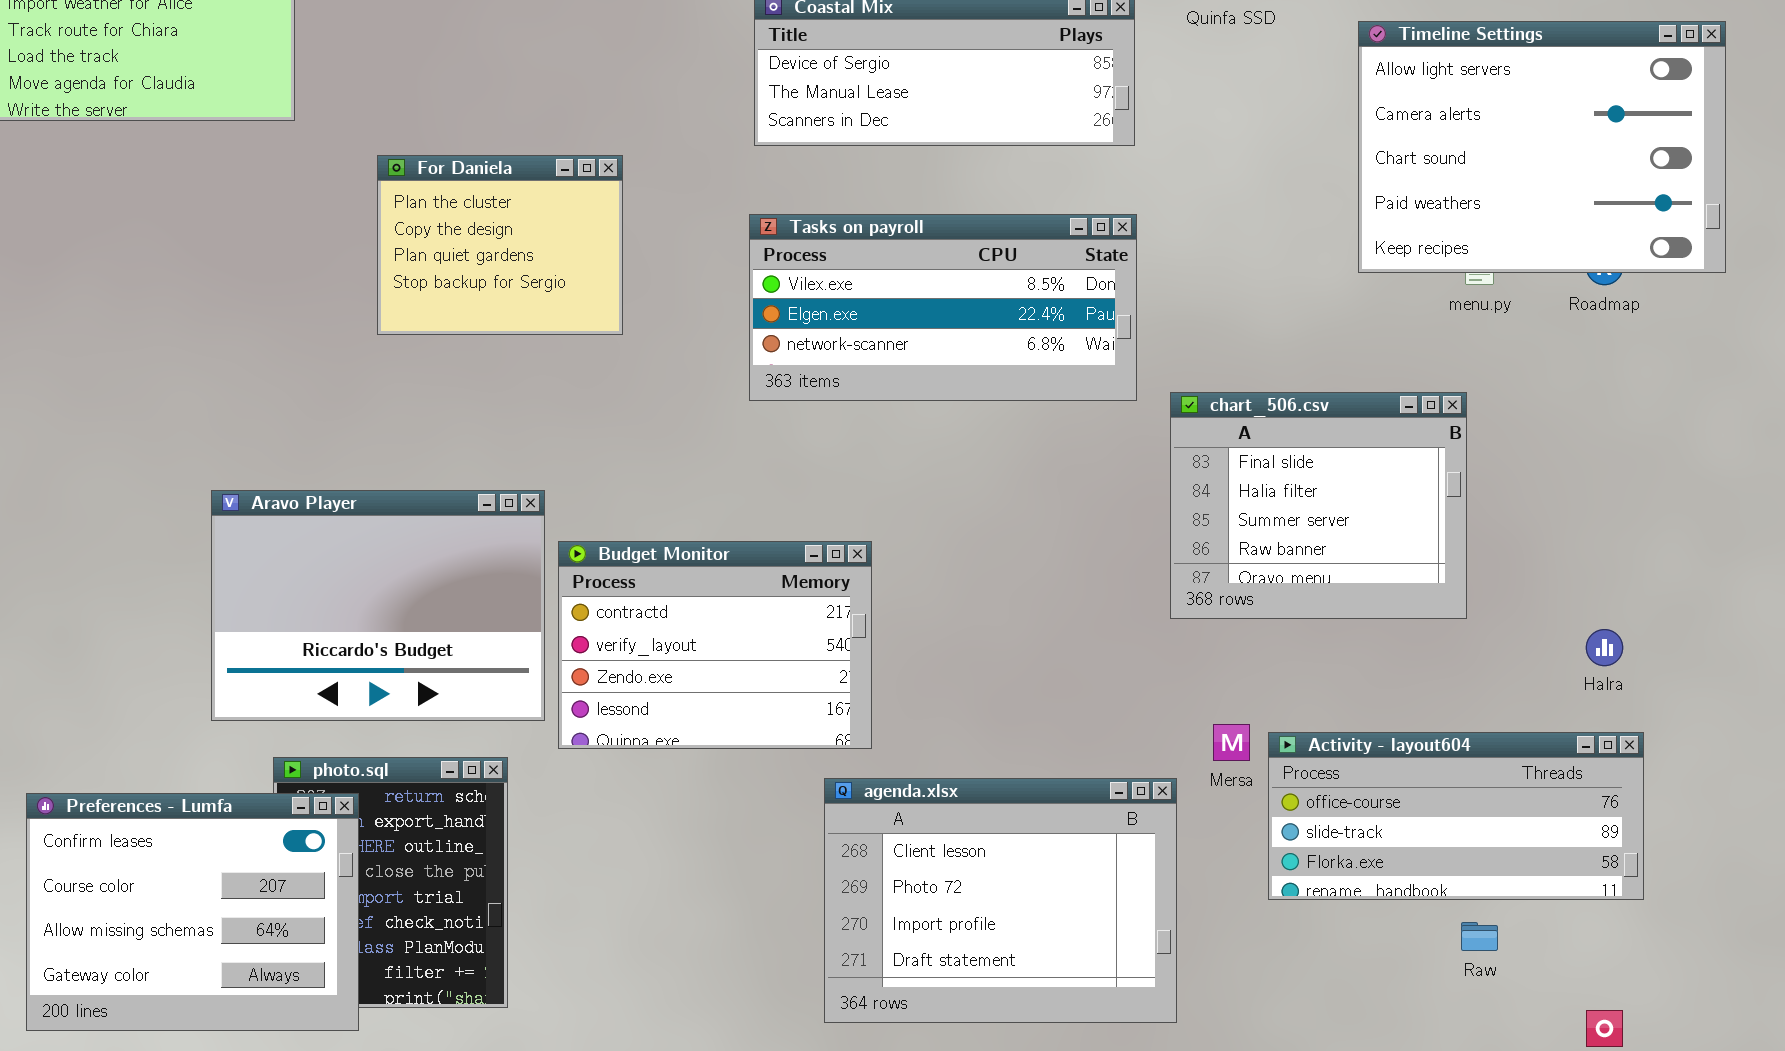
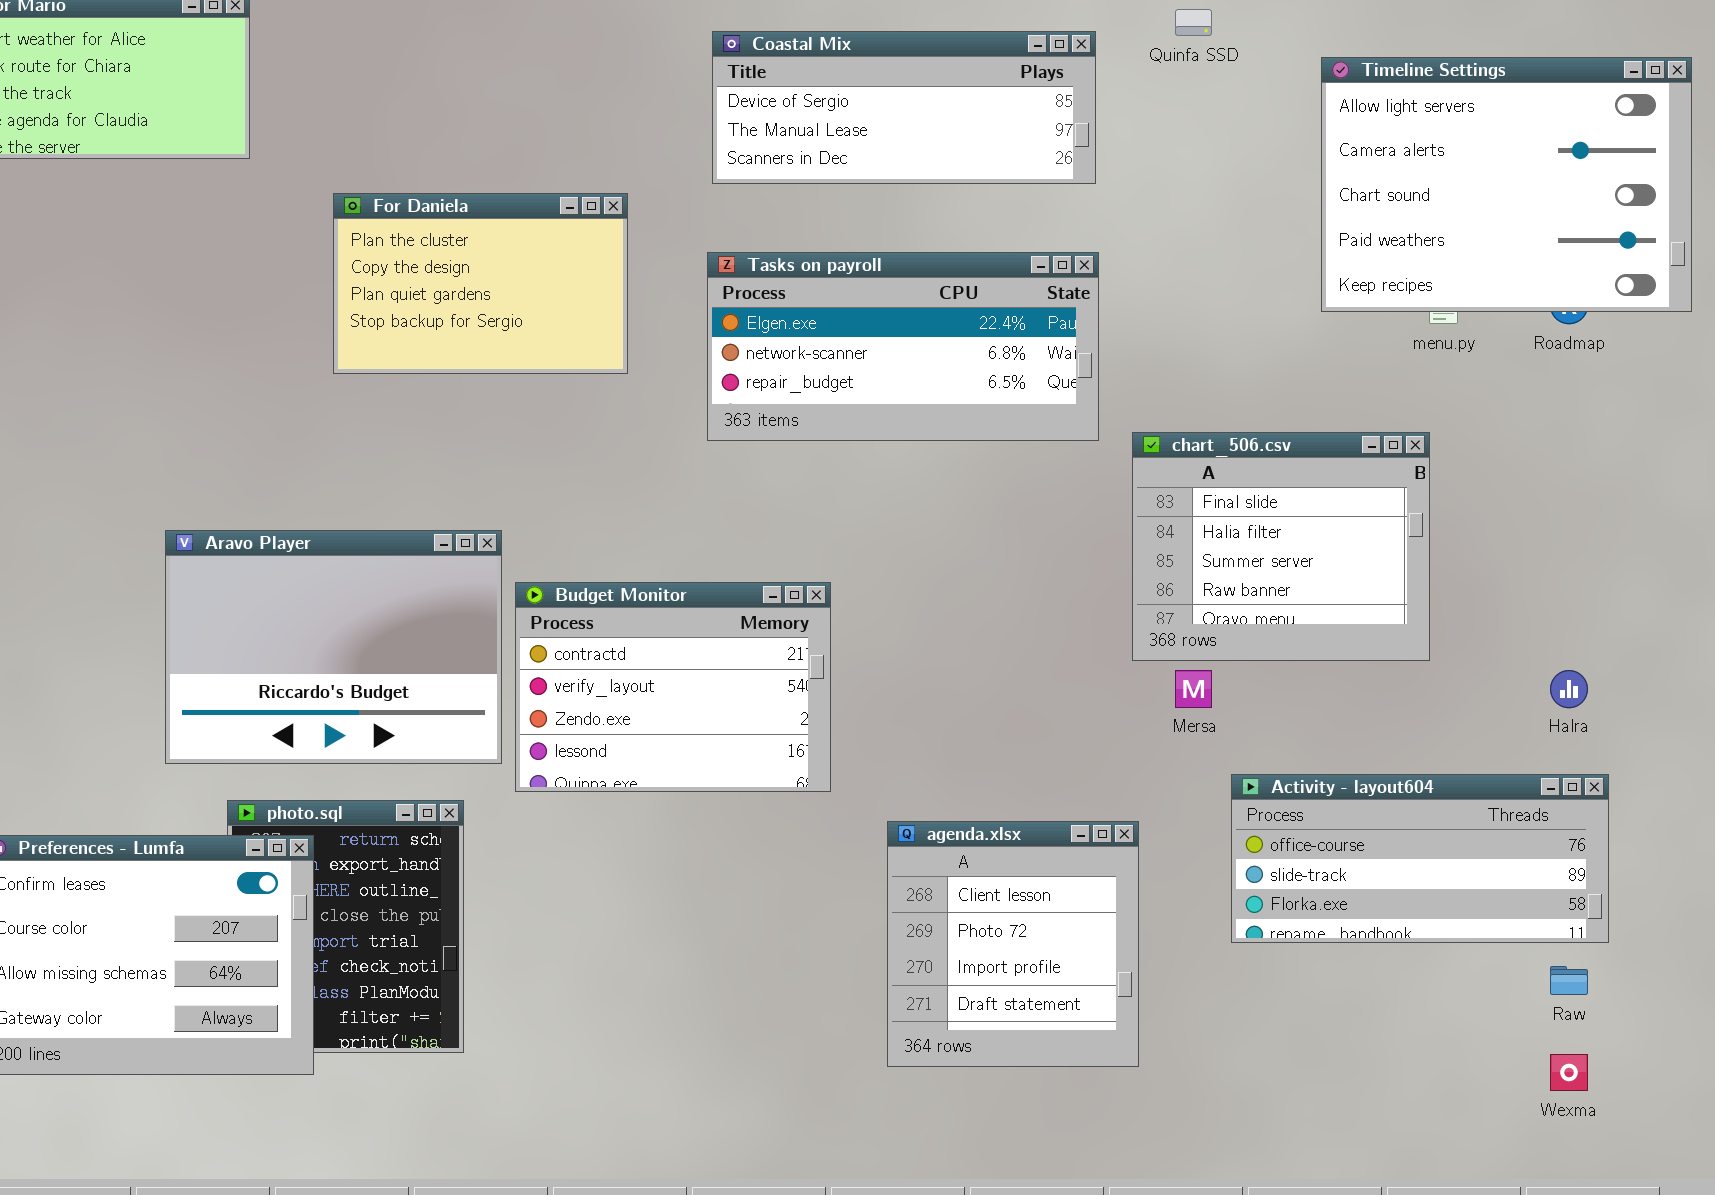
For Daniela: [377,155,623,335] -> [333,193,628,374], resized
Tasks on payroll: [749,214,1137,401] -> [707,252,1099,441], scrolled down 1 row
Mersa: [1213,724,1250,761] -> [1175,670,1212,708], moved
agenda.xlsx: [824,778,1177,1023] -> [887,821,1139,1067], resized
Raw: [1461,922,1498,951] -> [1550,966,1588,995], moved

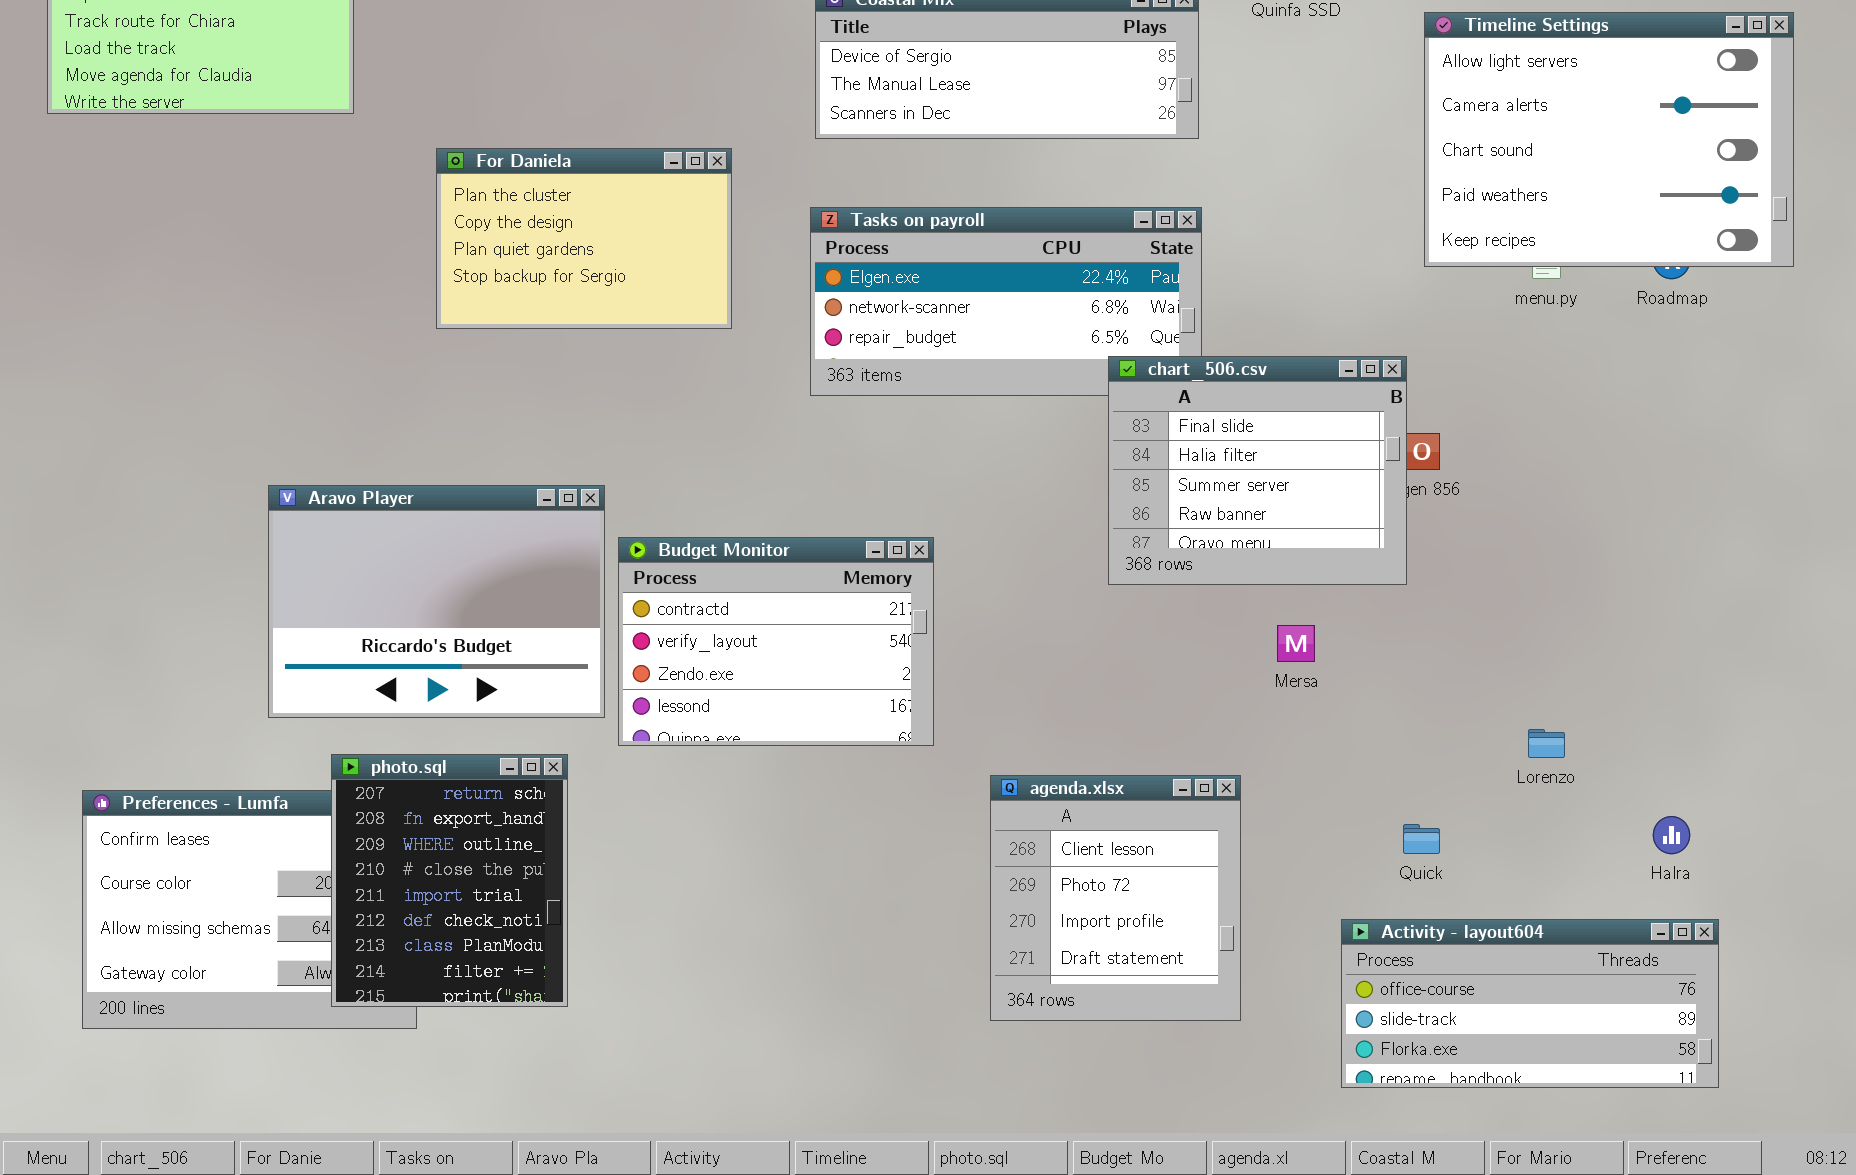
chart_506.csv: [1132,432,1430,661] -> [1108,356,1407,585], moved
Halra: [1550,670,1588,708] -> [1653,816,1690,854], moved
Activity - layout604: [1231,774,1609,943] -> [1341,919,1719,1088], moved
photo.sql: [227,800,464,1053] -> [331,754,568,1007], raised

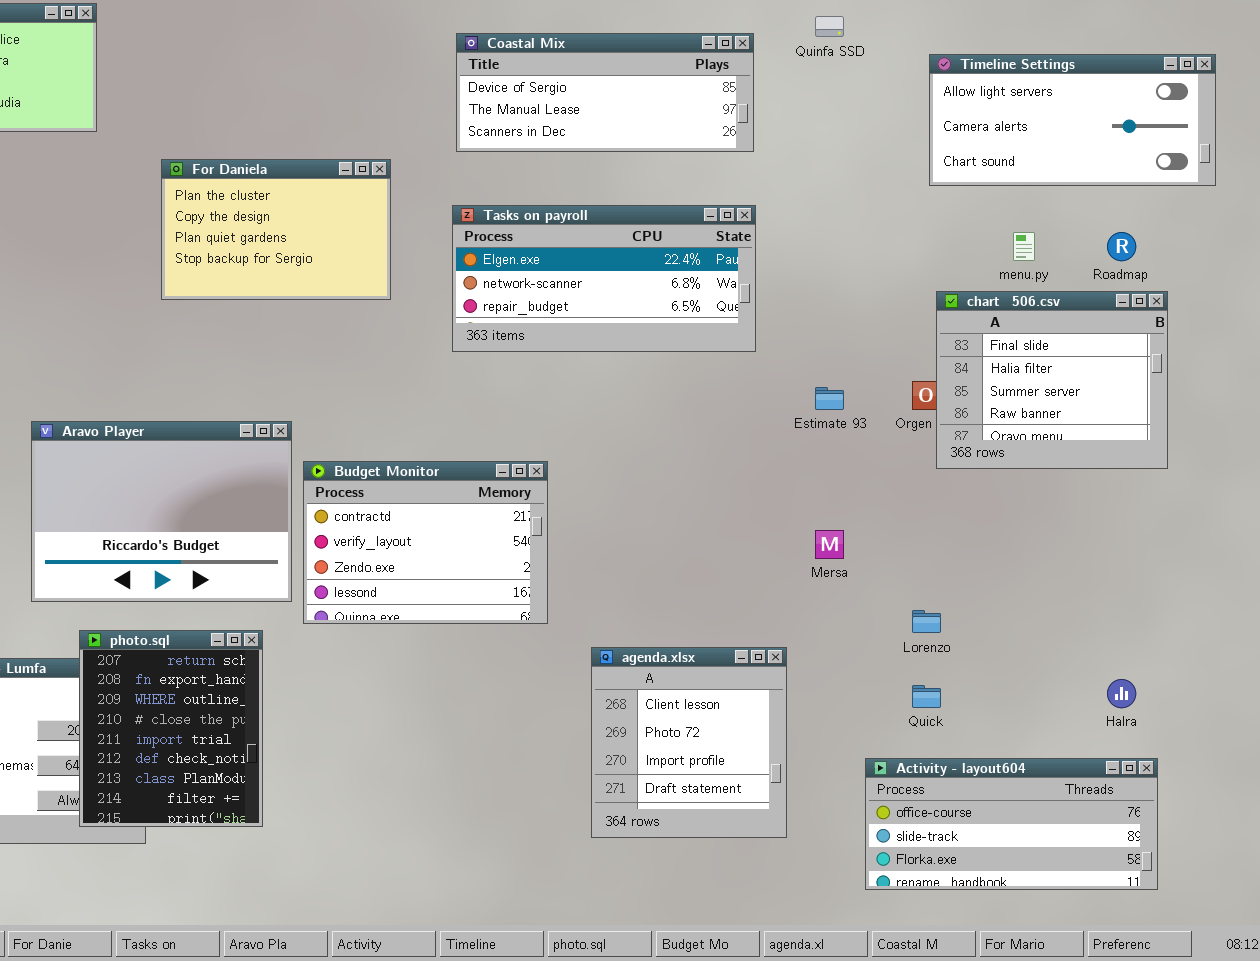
Timeline Settings: [1424,12,1794,267] -> [929,54,1216,186], resized
chart_506.csv: [1108,356,1407,585] -> [936,291,1168,469], moved
Lorenzo: [1528,729,1565,758] -> [912,610,941,633], moved

